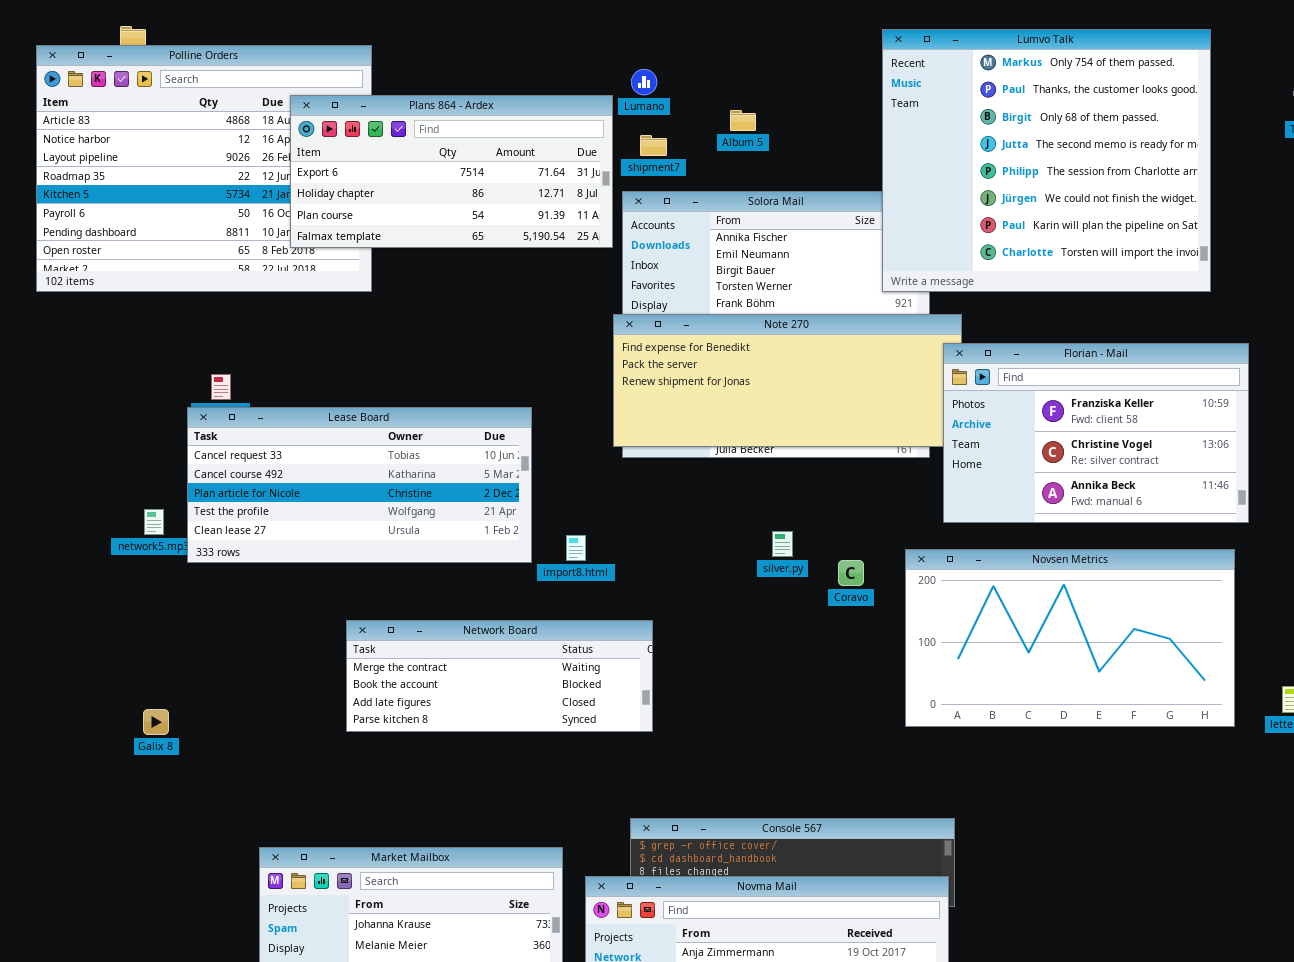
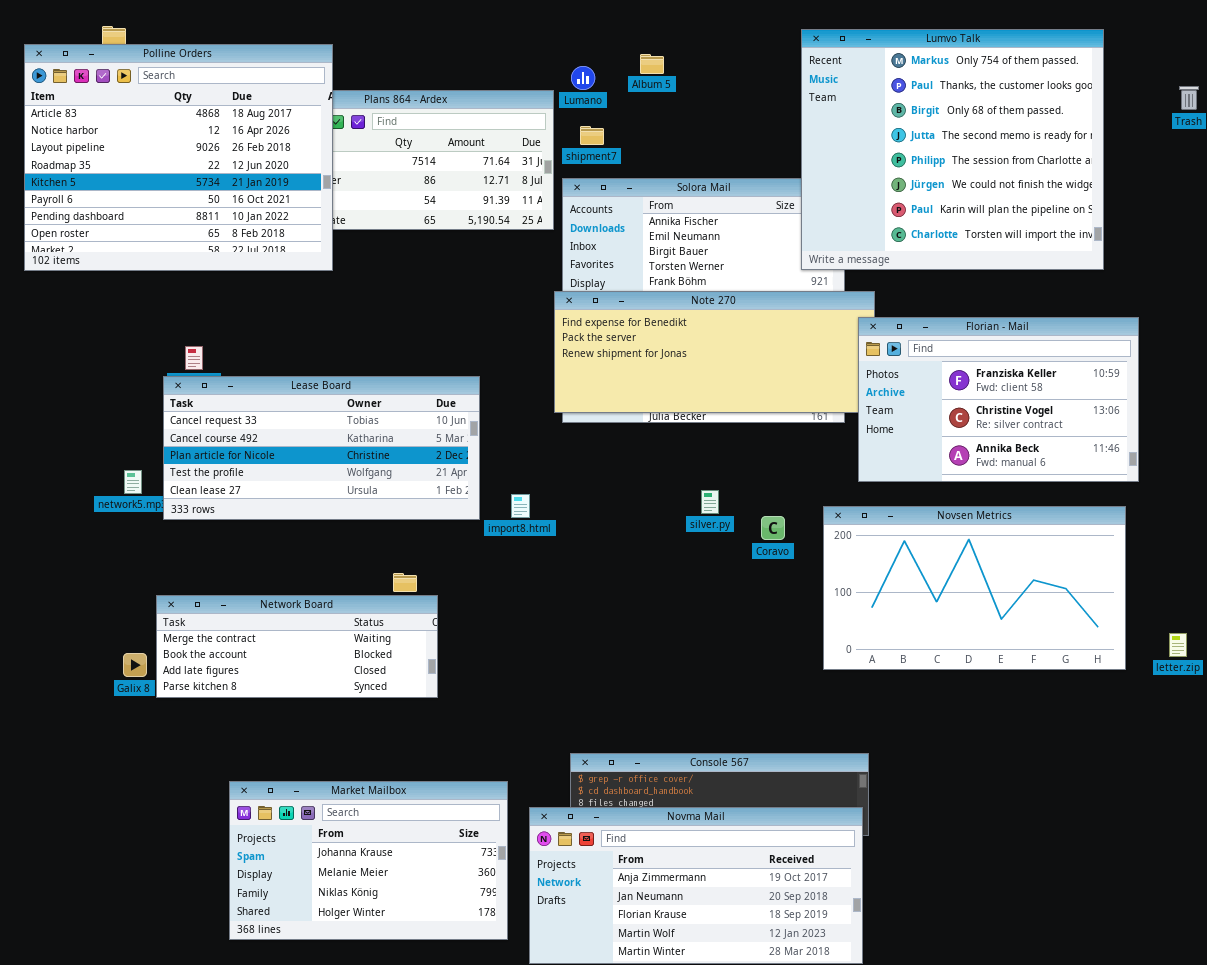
Polline Orders: [36,45,372,292] -> [24,44,333,271], raised
Album 5: [730,110,756,131] -> [640,54,664,74], moved
Network Board: [346,620,653,732] -> [156,595,438,698], moved

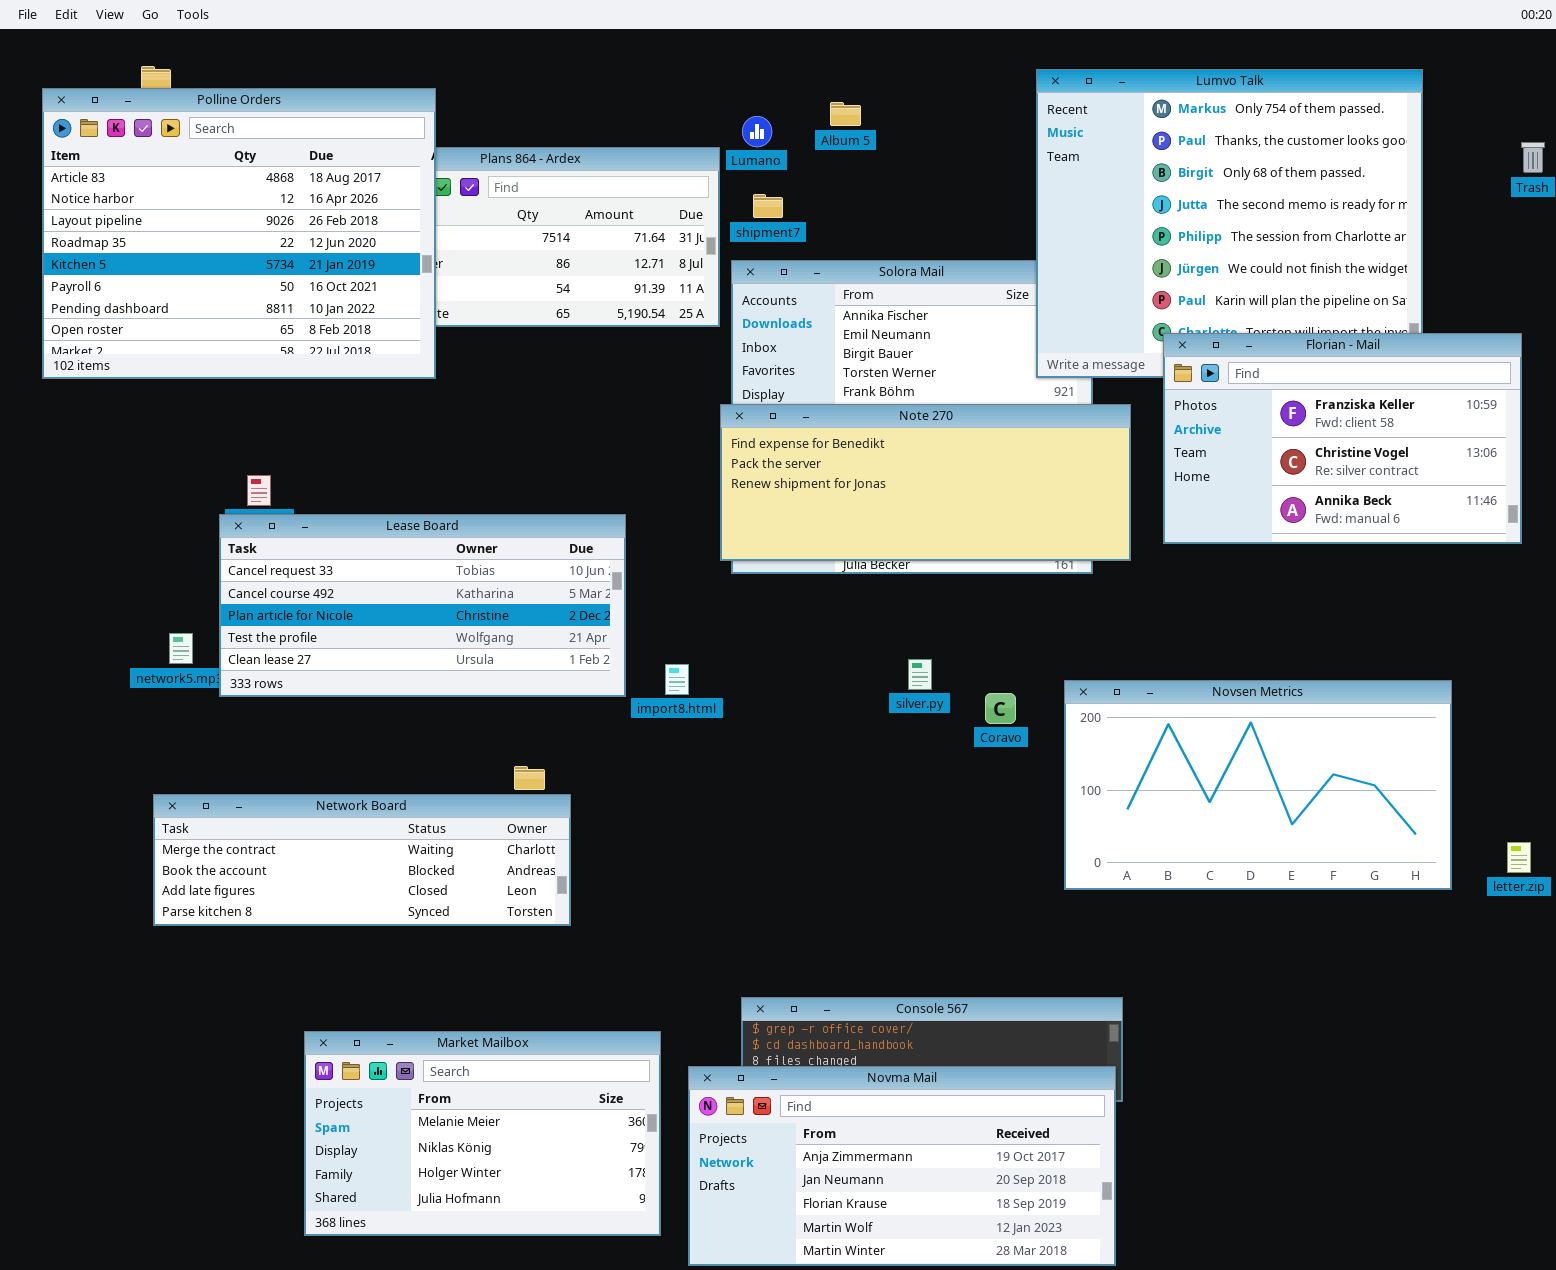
Florian - Mail: [858,317,1139,482] -> [1163,333,1522,544], moved
Network Board: [156,595,438,698] -> [153,794,571,926], resized
Market Mailbox: [229,781,508,940] -> [304,1031,661,1236], scrolled down 1 row

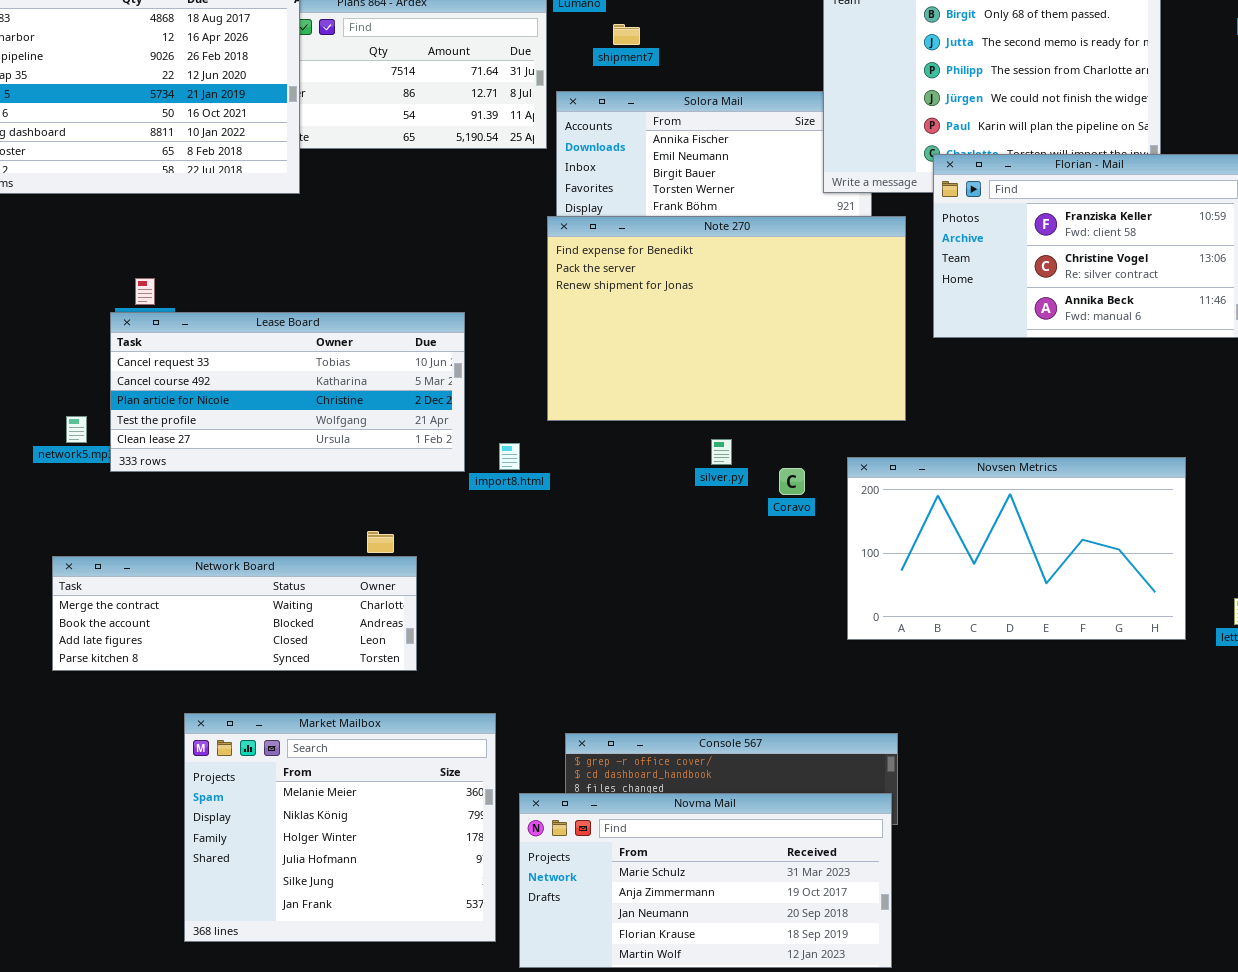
shipment7: [753,194,783,218] -> [613,24,640,45], moved
Note 270: [720,404,1131,561] -> [547,216,906,421], resized
Market Mailbox: [304,1031,661,1236] -> [184,713,496,942], resized
Novma Mail: [688,1066,1116,1266] -> [519,793,892,968], scrolled up 1 row

